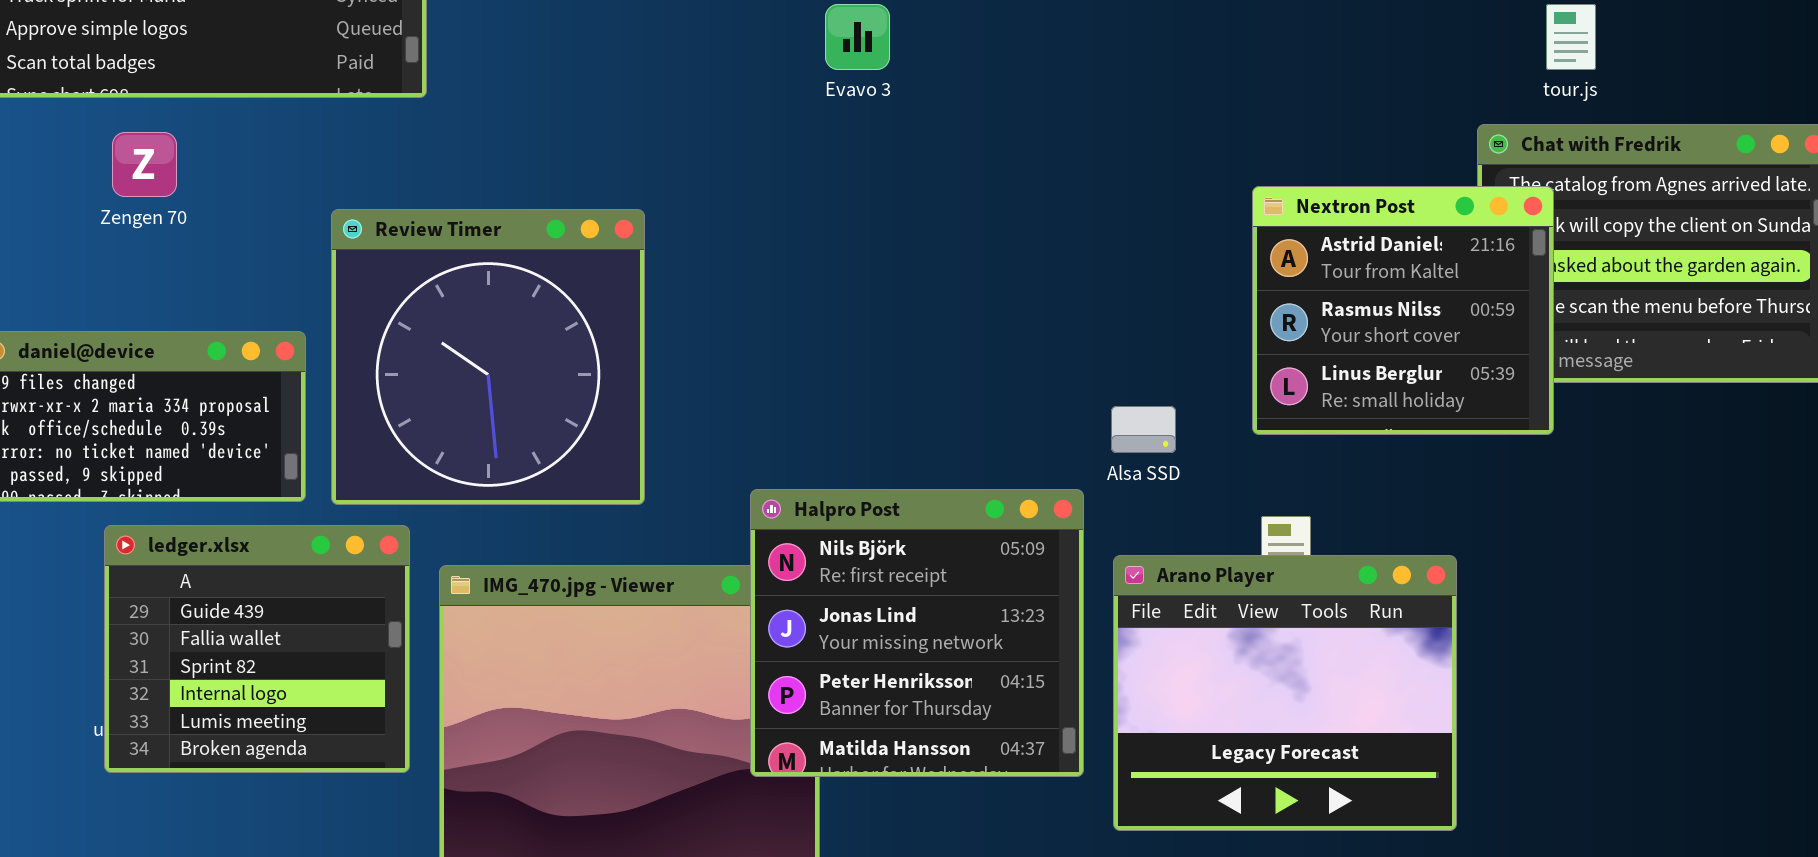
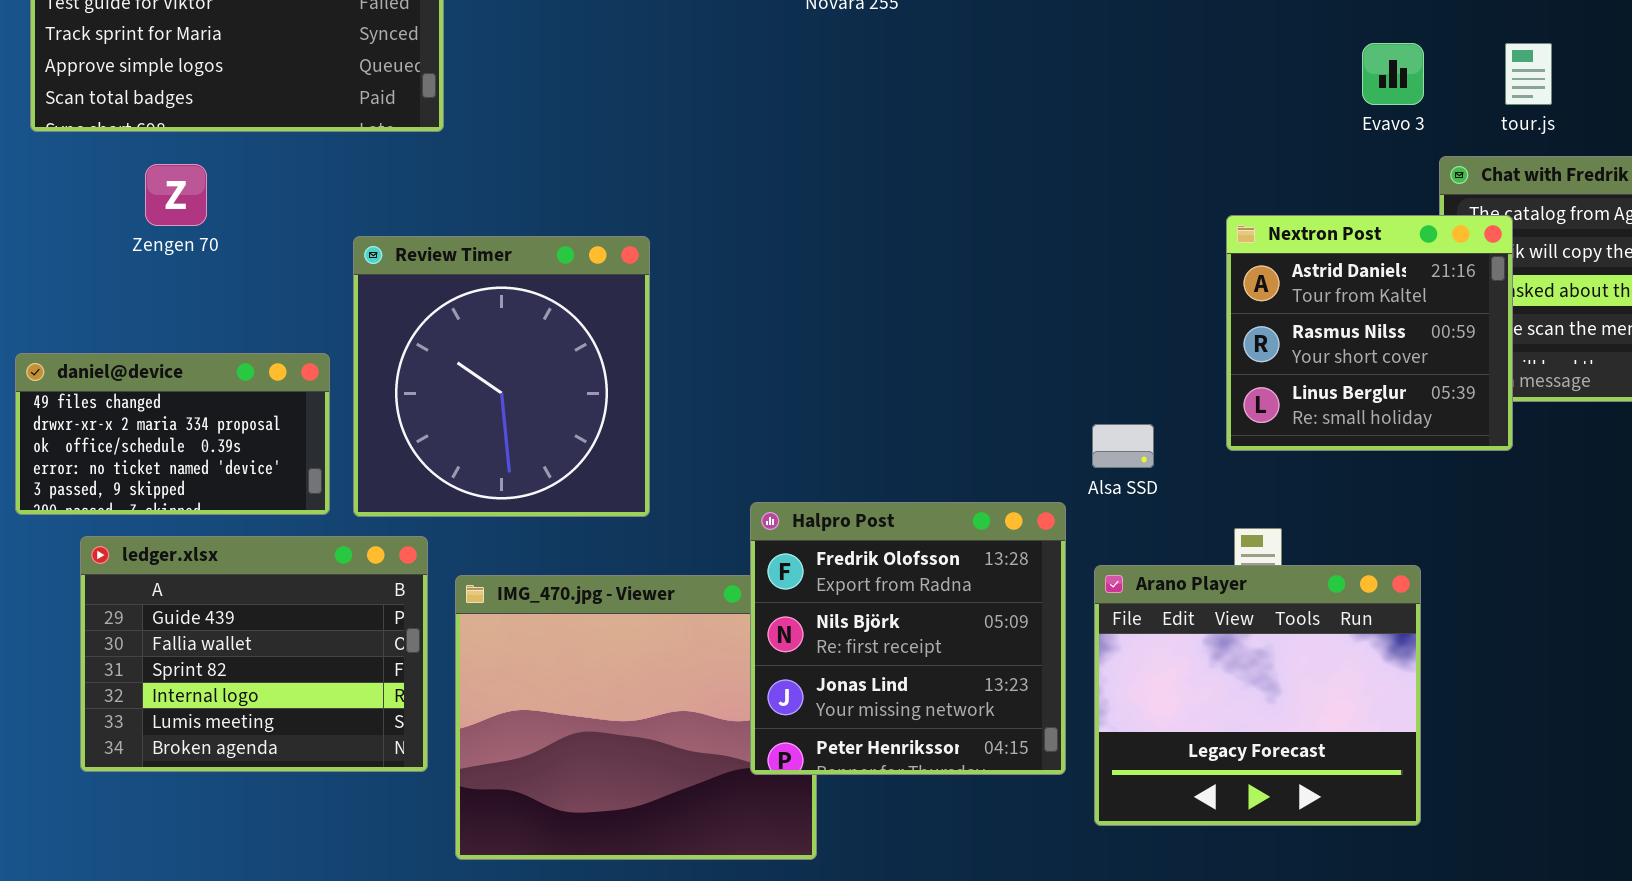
Evavo 3: [825,4,890,70] -> [1362,43,1424,105], moved
Halpro Post: [750,489,1084,777] -> [750,502,1066,775], scrolled up 1 row
ledger.xlsx: [104,525,410,773] -> [80,536,428,772], resized

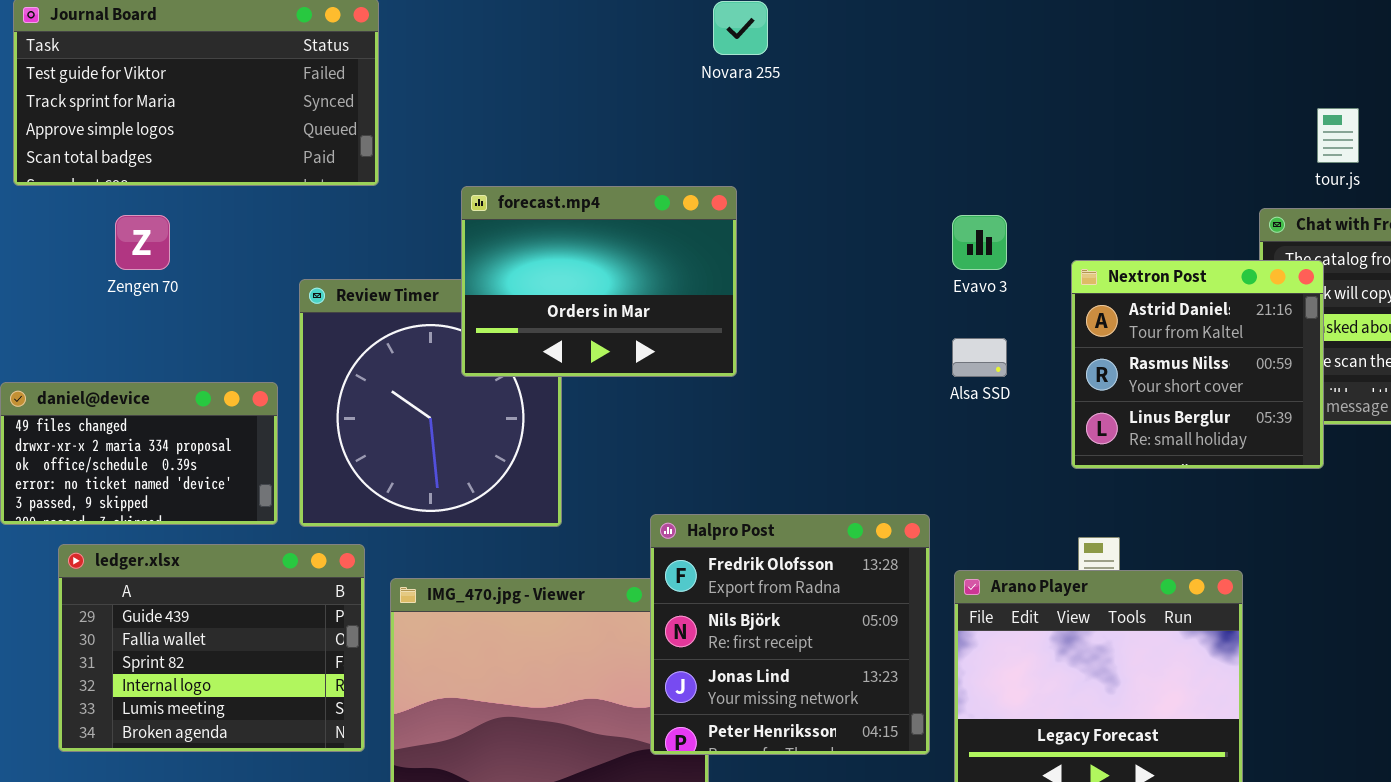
Evavo 3: [1362,43,1424,105] -> [952,215,1007,270], moved
forecast.mp4: none -> [461,186,737,377], opened
Alsa SSD: [1092,424,1154,468] -> [952,338,1007,377], moved

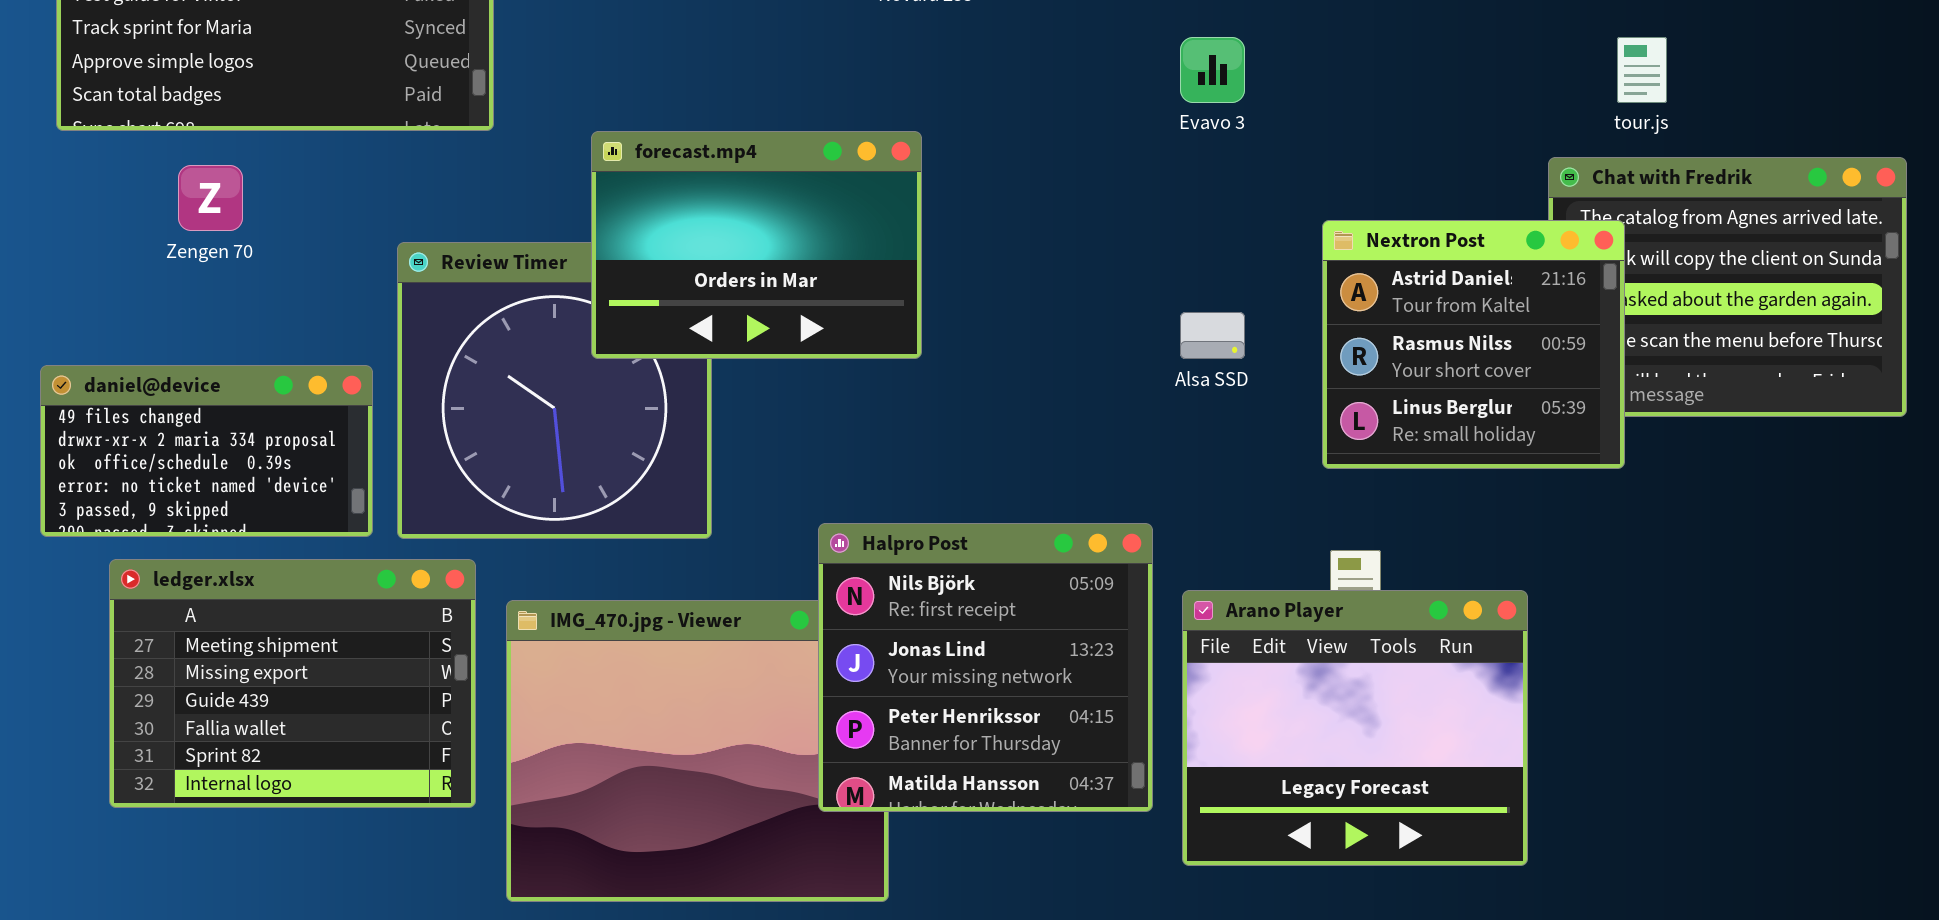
Evavo 3: [952,215,1007,270] -> [1180,37,1245,103], moved
Halpro Post: [650,514,930,755] -> [818,523,1153,812], scrolled down 1 row
ledger.xlsx: [58,544,365,752] -> [109,559,476,808], scrolled up 2 rows

